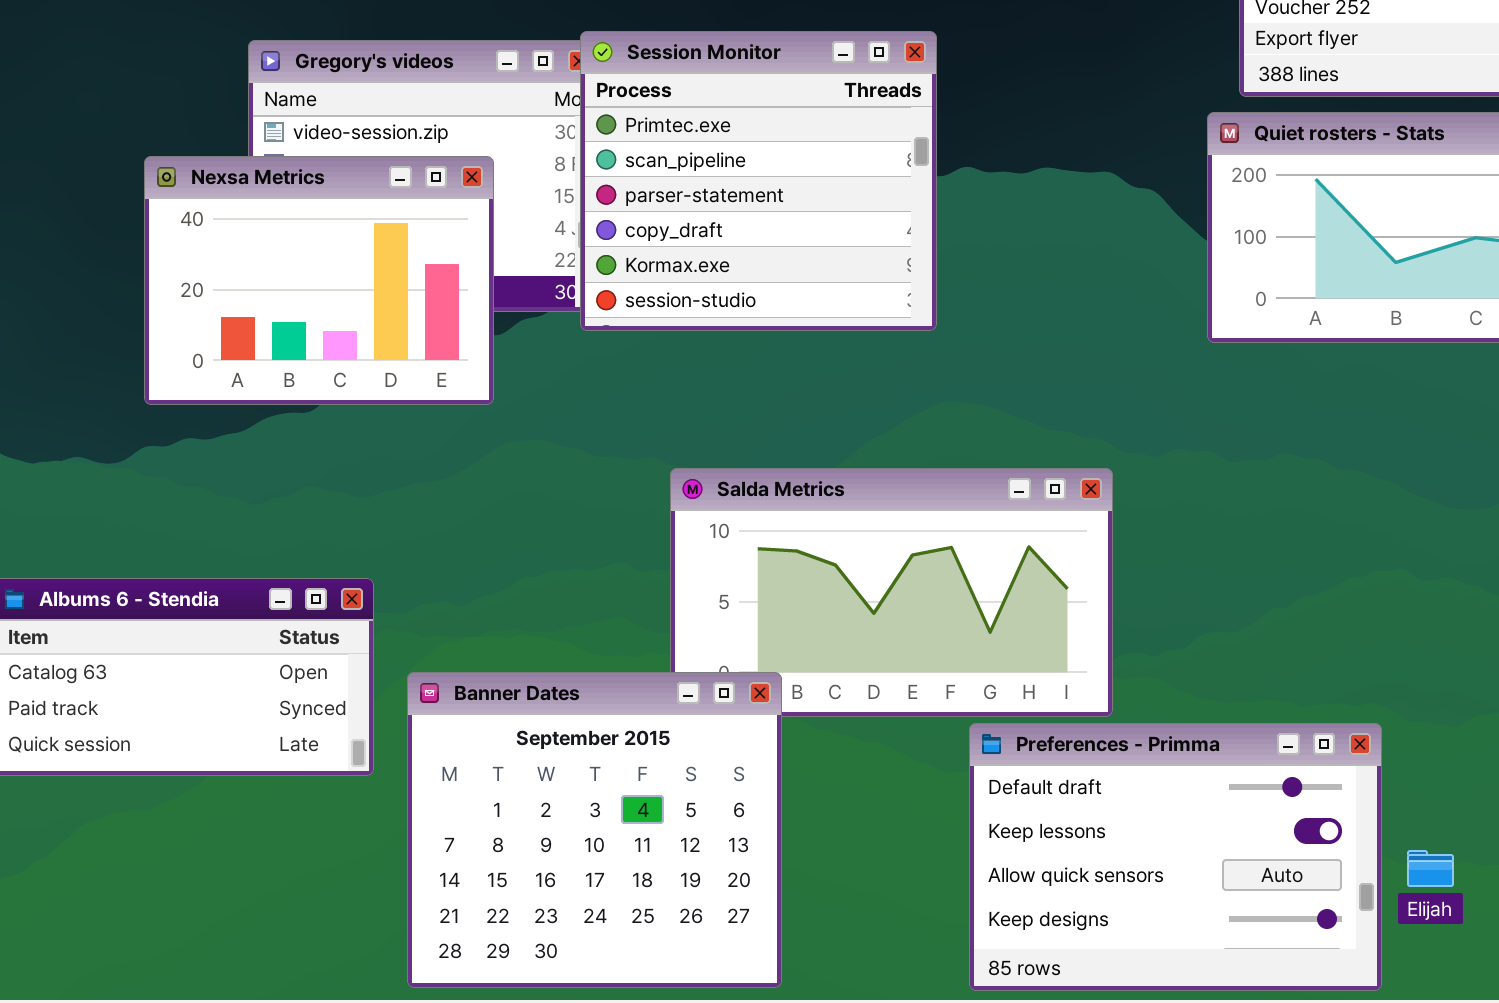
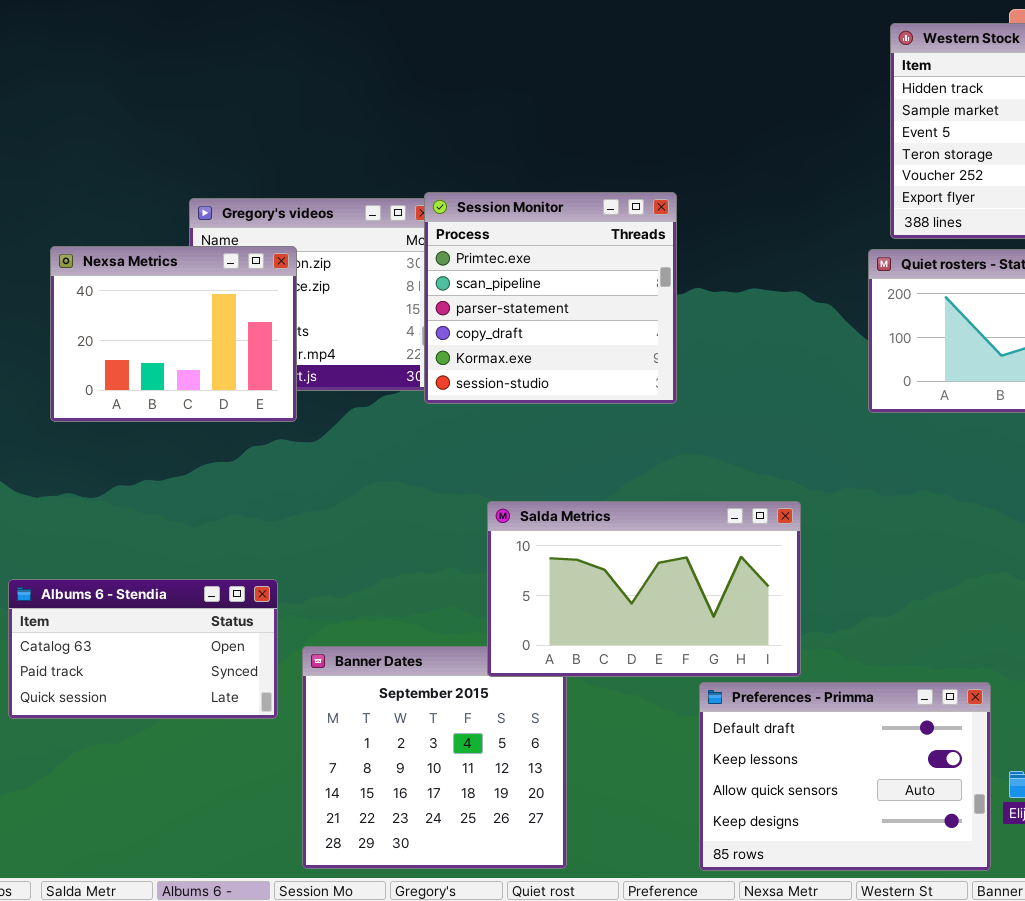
Nexsa Metrics: [144,156,494,405] -> [50,246,297,422], moved
Salda Metrics: [670,468,1113,717] -> [487,501,801,677], raised

